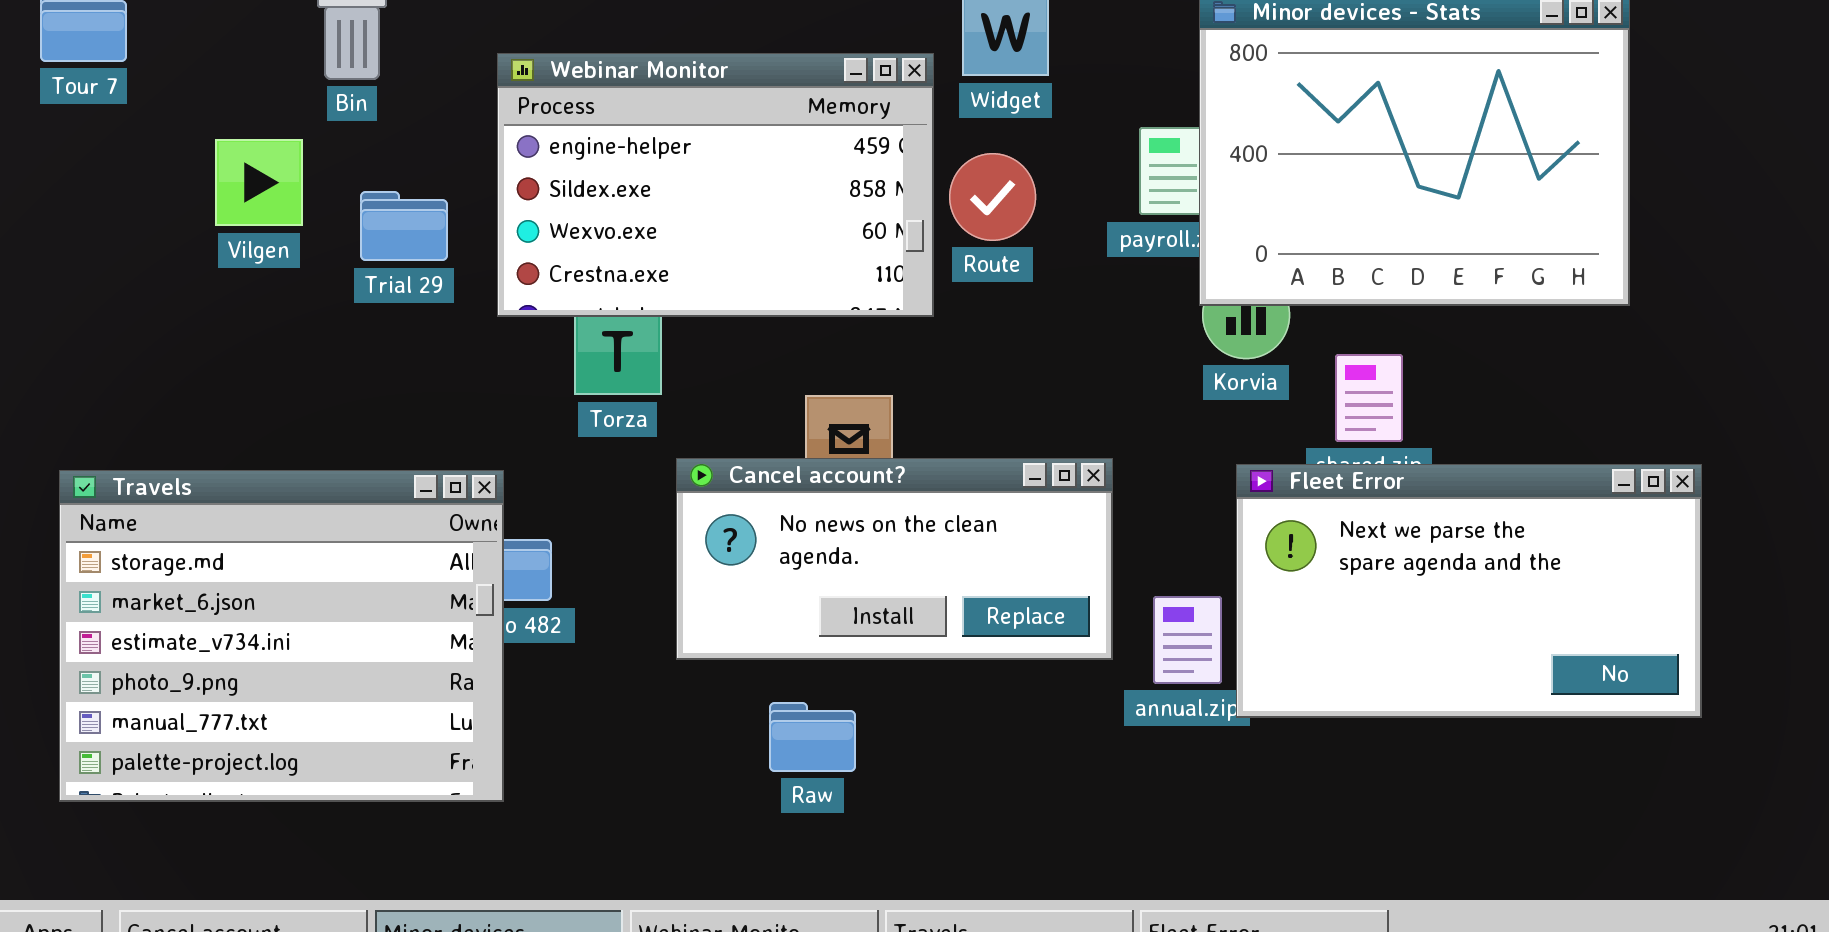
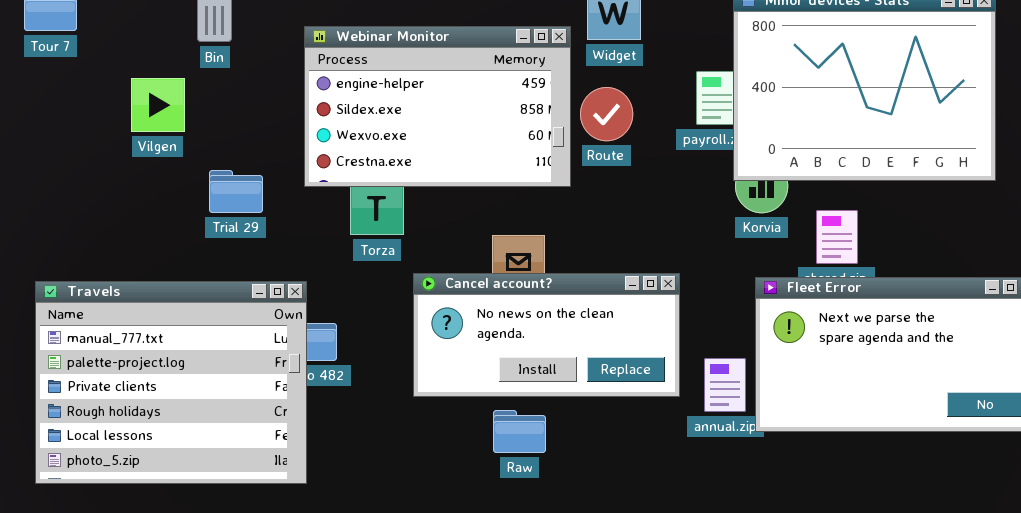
Trial 29: [360,191,448,261] -> [209,170,263,213], moved
Travels: [59,470,504,802] -> [35,281,307,484], scrolled down 4 rows
Raw: [769,702,856,772] -> [493,410,546,453], moved

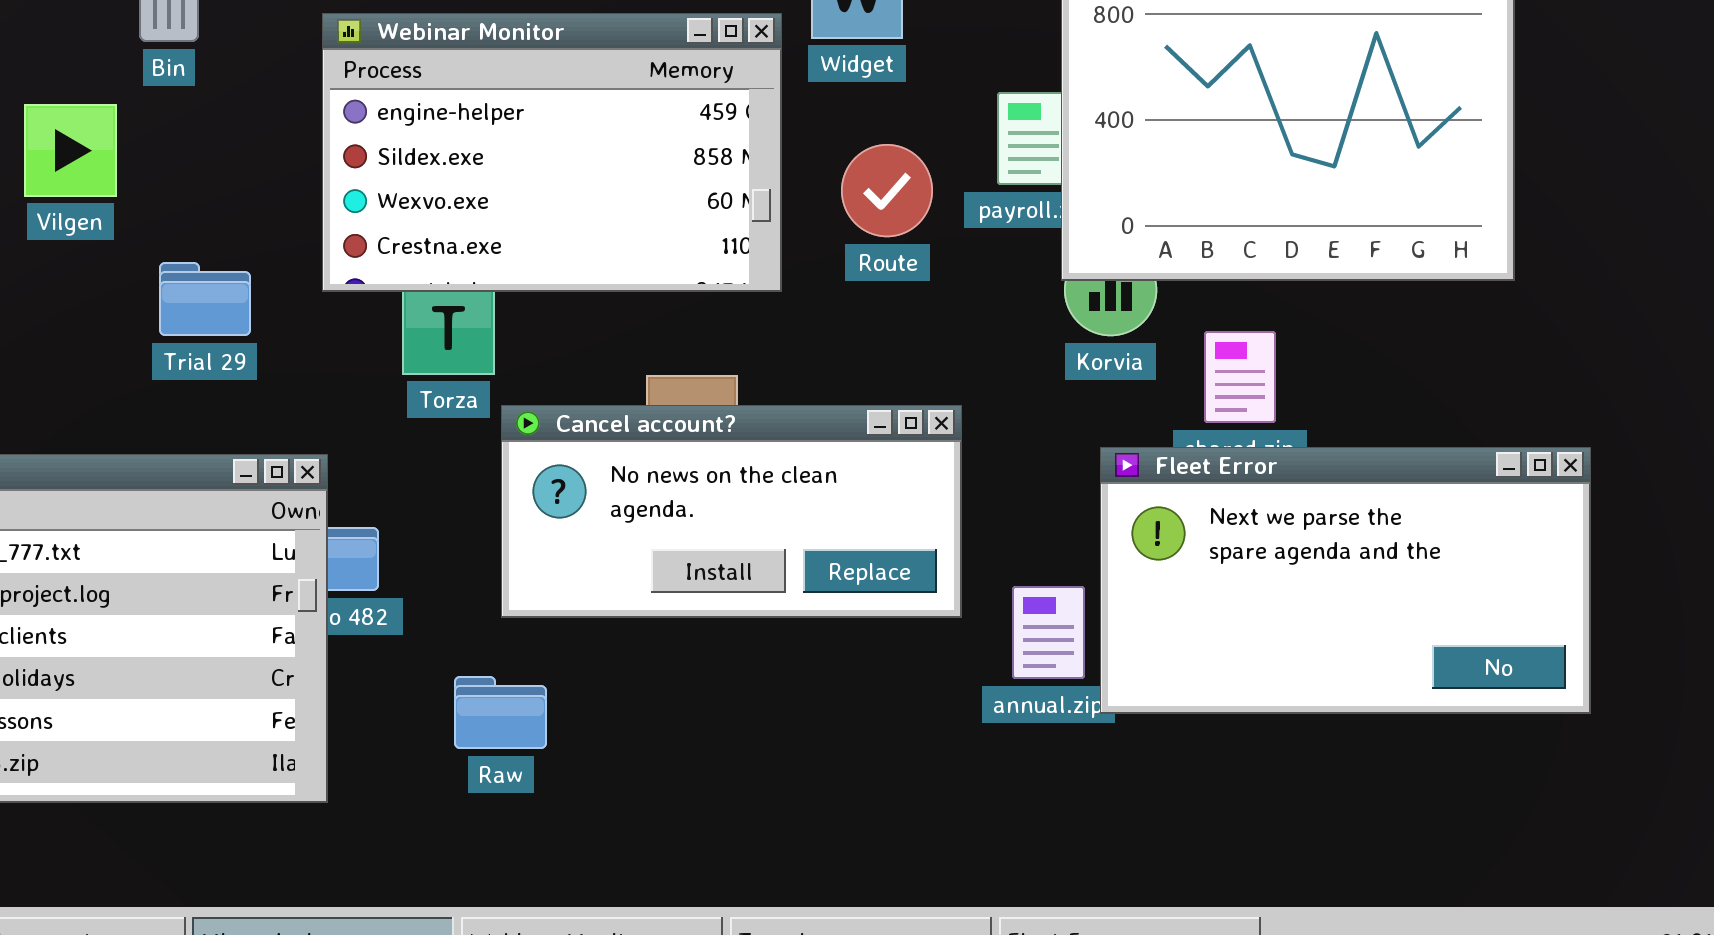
Route: [580,87,633,141] -> [841,144,933,237], moved
Cancel account?: [413,273,680,397] -> [501,405,962,618], moved
Raw: [493,410,546,453] -> [454,676,547,749], moved

